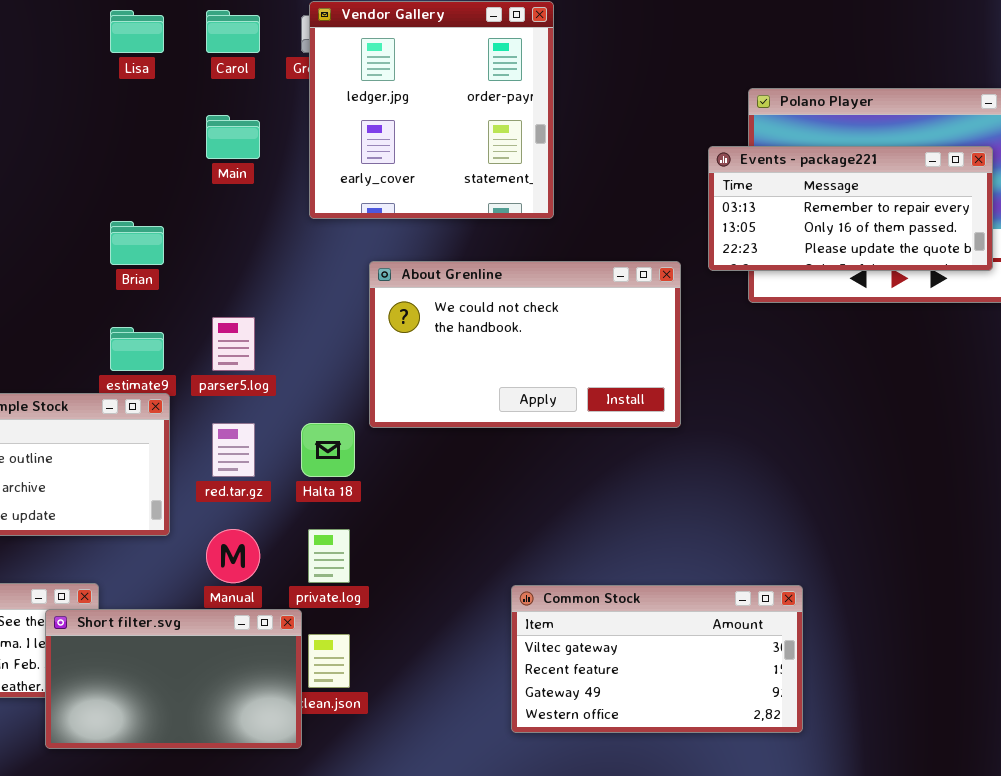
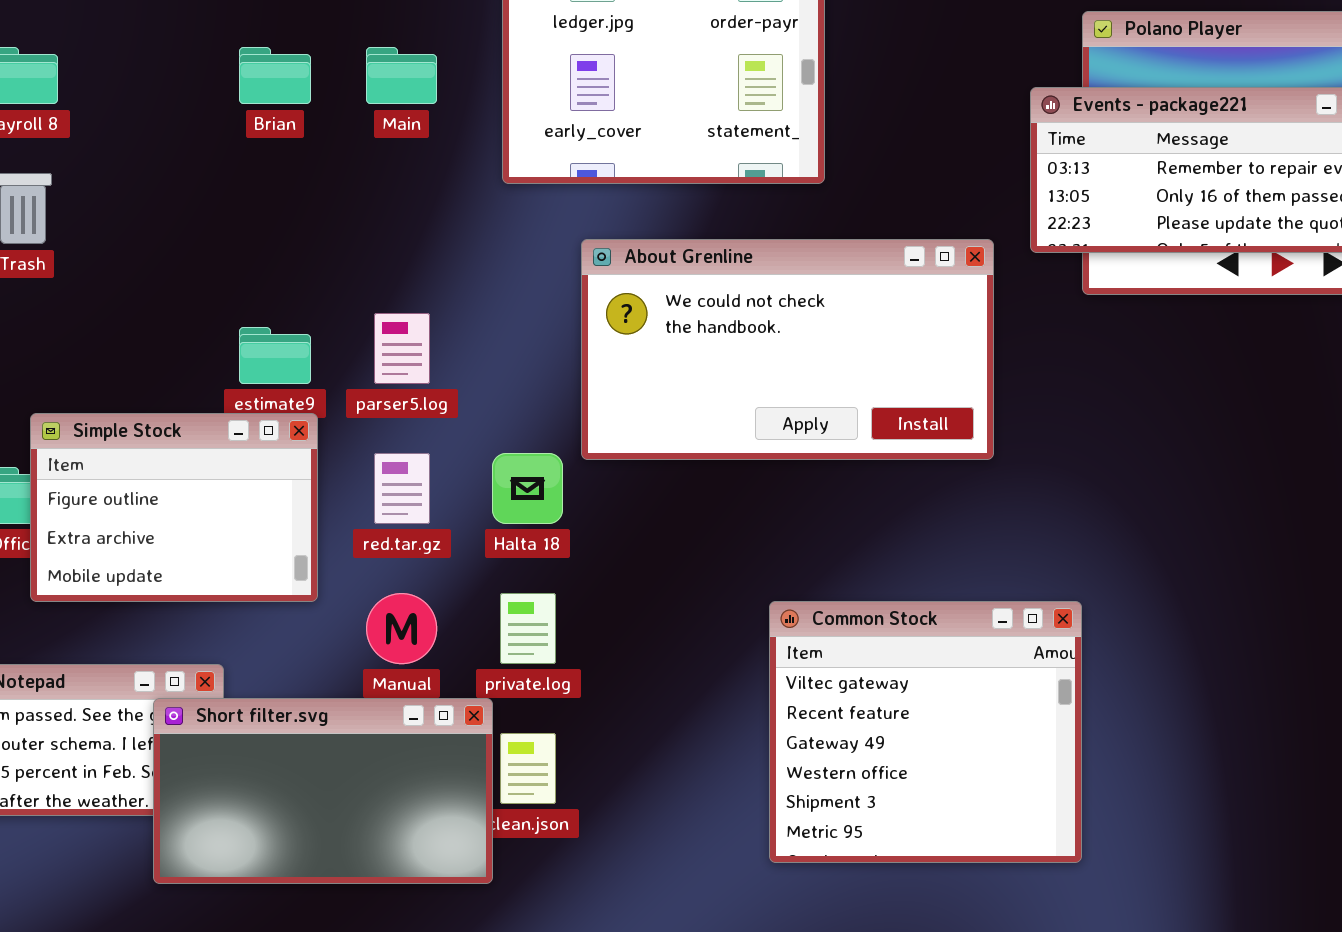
Brian: [110,221,164,265] -> [239,47,311,104], moved
Common Stock: [511,585,803,733] -> [769,601,1082,863], resized

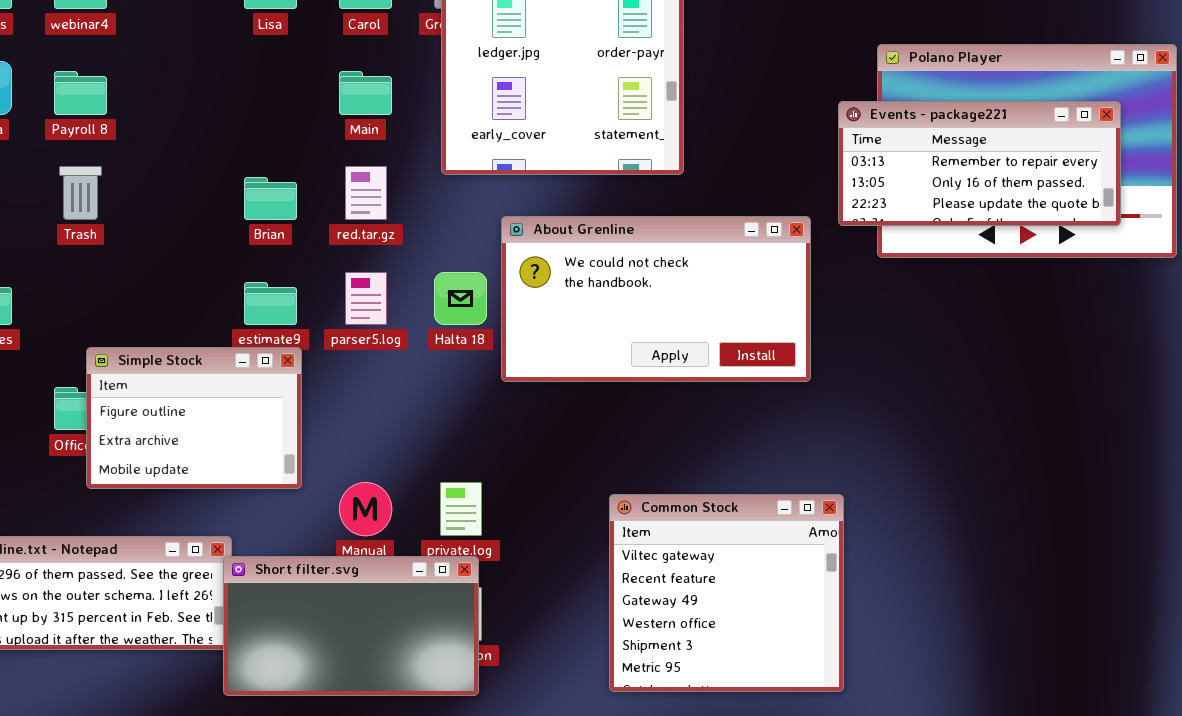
Brian: [239,47,311,104] -> [244,177,297,220], moved
red.tar.gz: [374,453,430,524] -> [345,166,387,220], moved
Halta 18: [492,453,563,524] -> [434,272,487,325], moved
Common Stock: [769,601,1082,863] -> [609,494,844,692], moved
Short filter.svg: [153,698,493,884] -> [223,556,479,696], moved

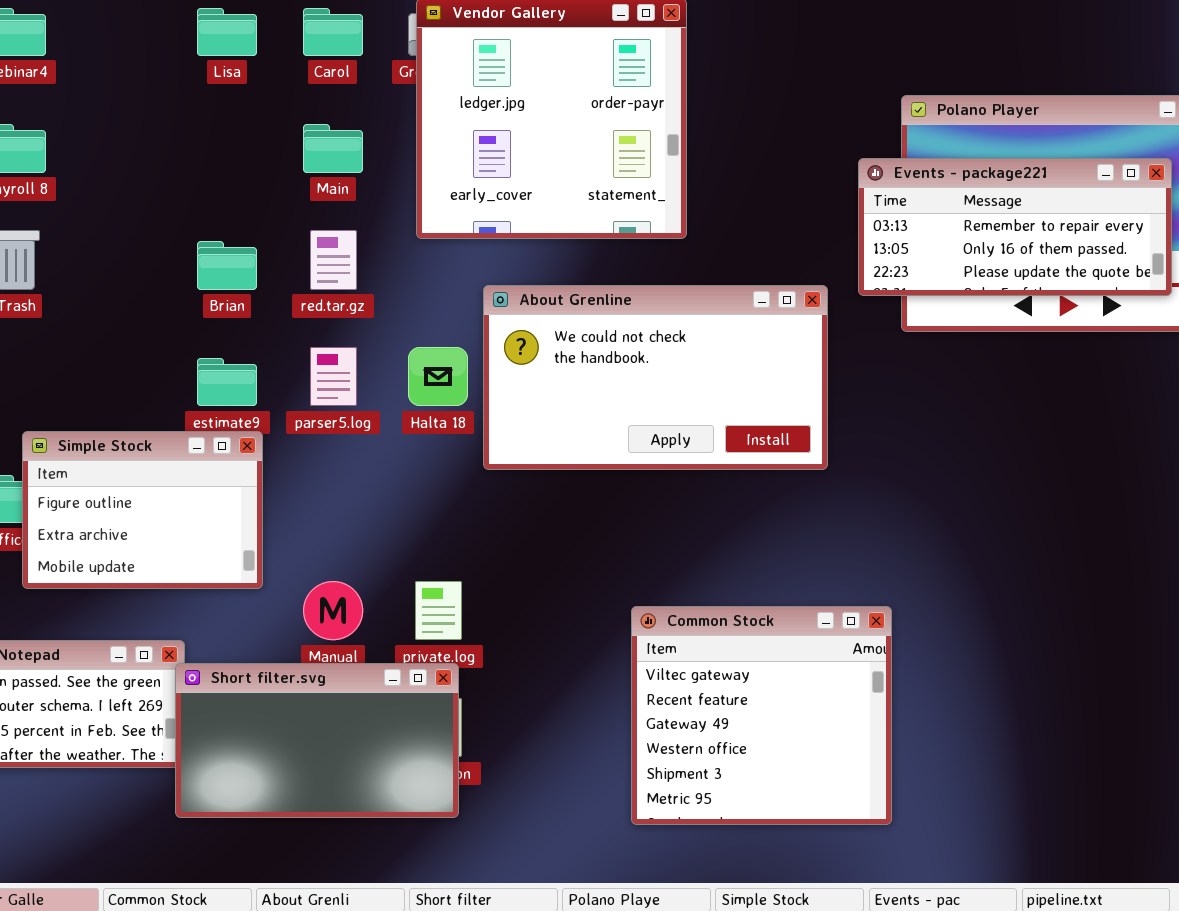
Common Stock: [609,494,844,692] -> [631,606,892,825], moved

